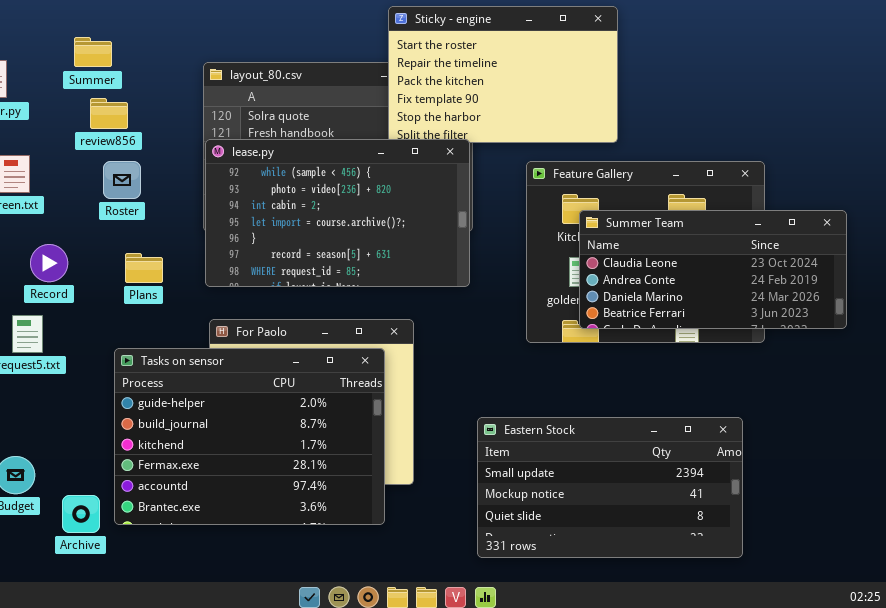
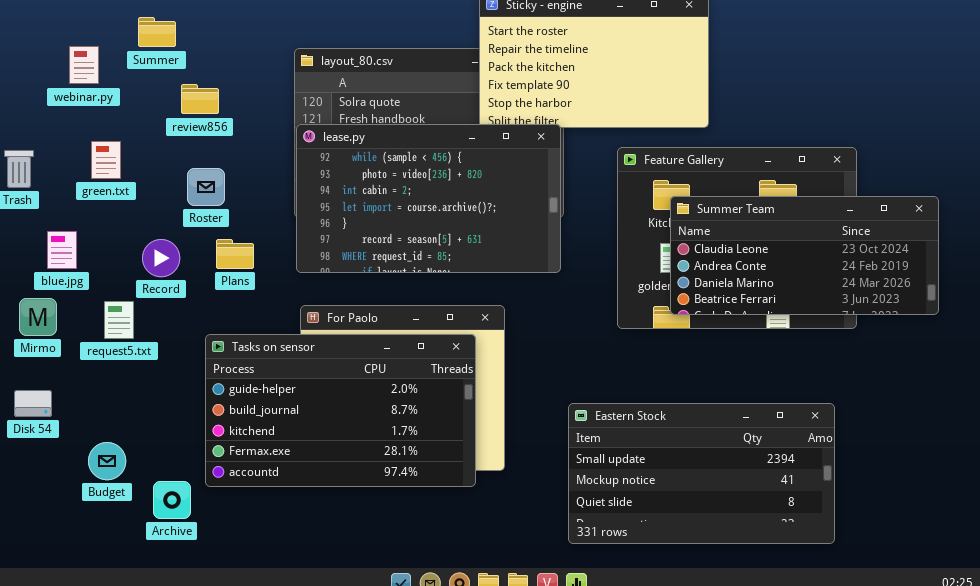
Summer: [74,37,112,67] -> [138,17,176,47], moved
Roster: [103,161,141,199] -> [187,168,225,206], moved
Record: [30,244,68,282] -> [142,239,180,277], moved
Tasks on sensor: [114,348,385,525] -> [205,334,476,487], resized

